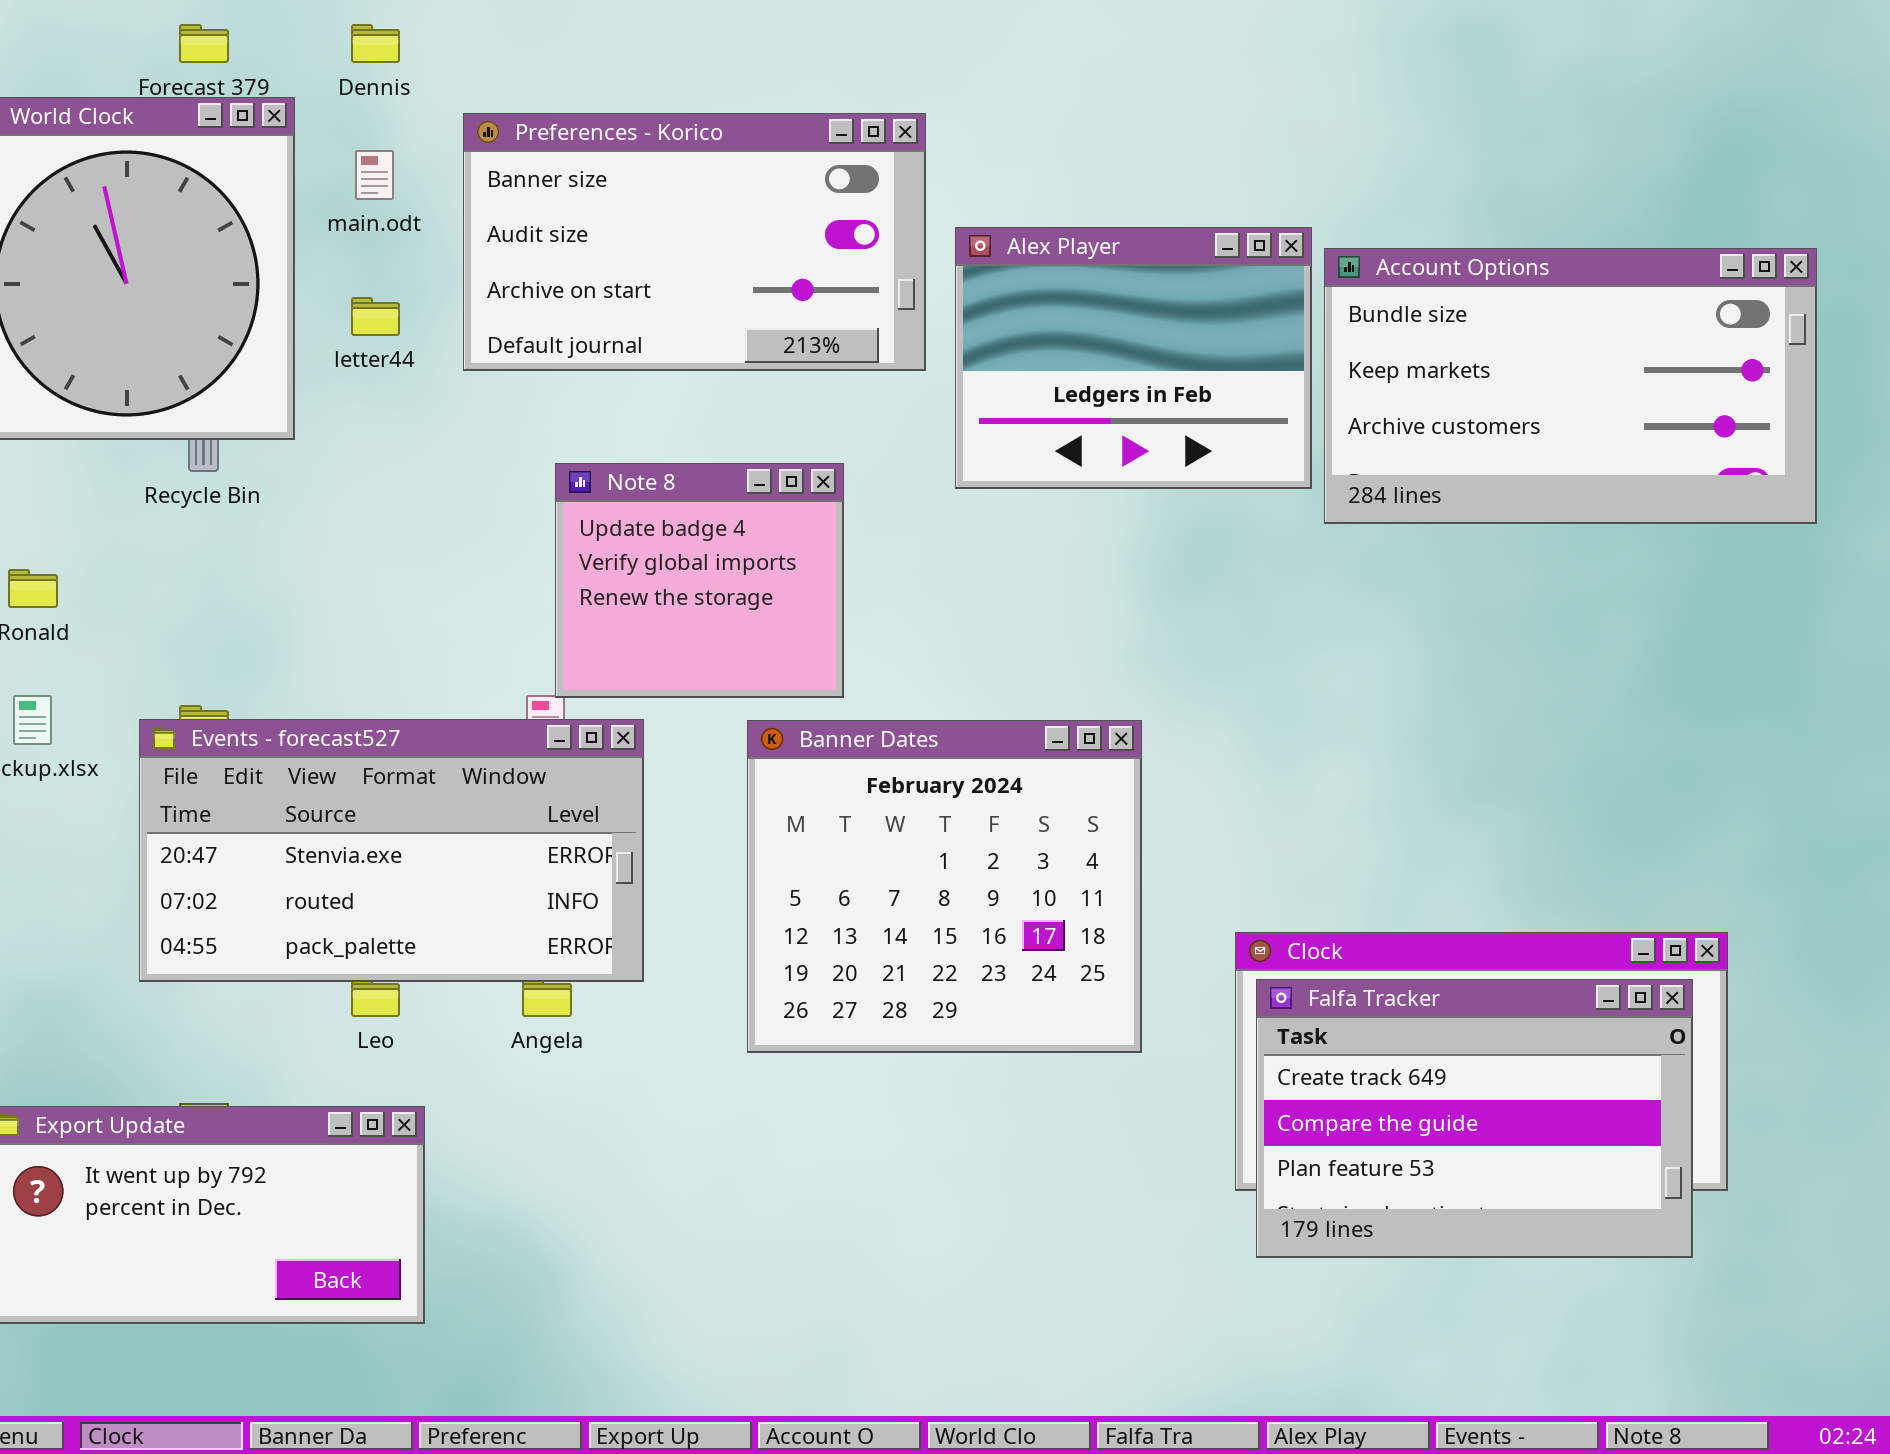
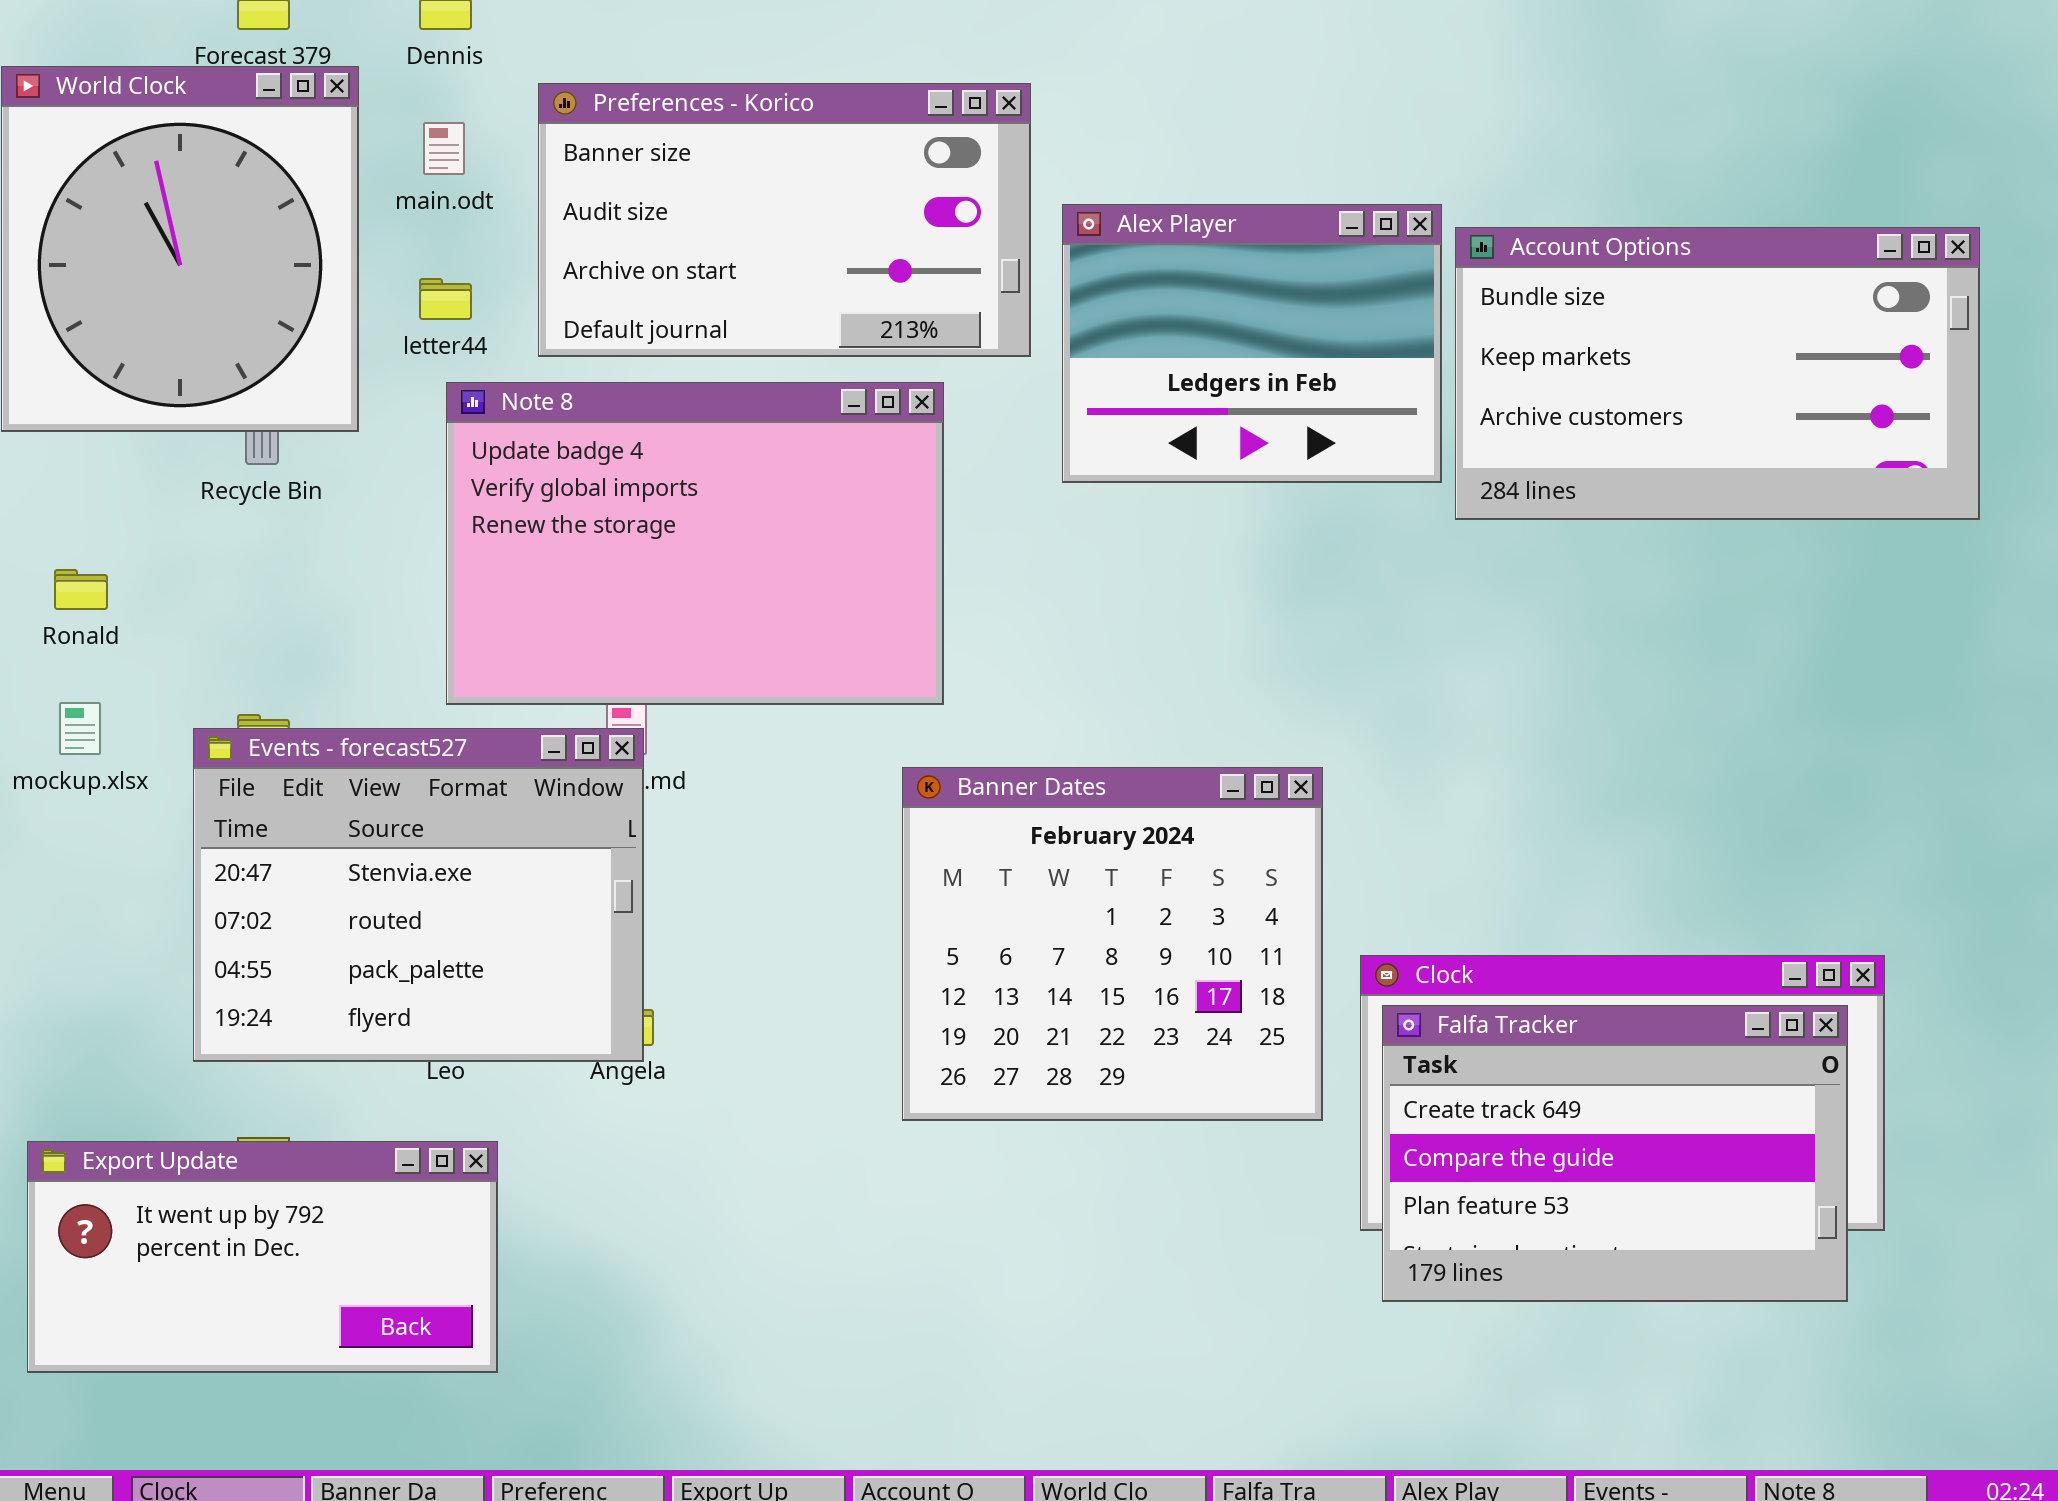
Note 8: [555,463,844,698] -> [446,382,944,705], resized
Events - forecast527: [139,719,644,982] -> [193,728,644,1062], resized
Banner Dates: [747,720,1142,1053] -> [902,767,1323,1121], moved

